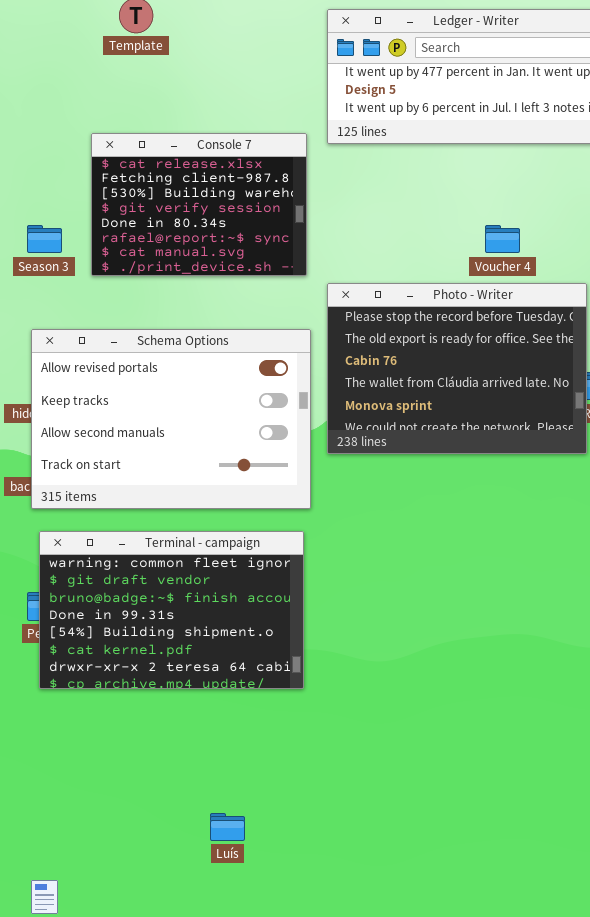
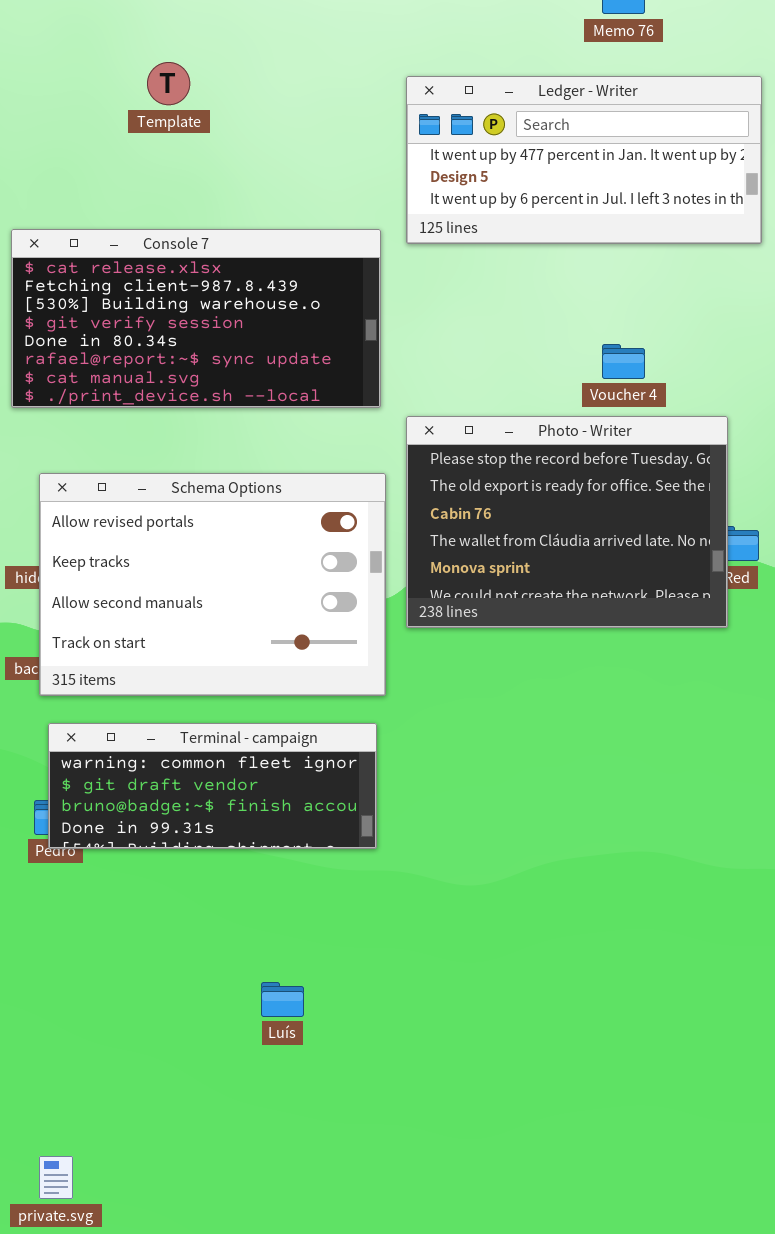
Console 7: [91,133,307,276] -> [11,229,381,408], resized
Terminal - campaign: [39,531,304,689] -> [48,723,377,849], resized
Luís: [210,813,245,841] -> [261,982,304,1017], moved

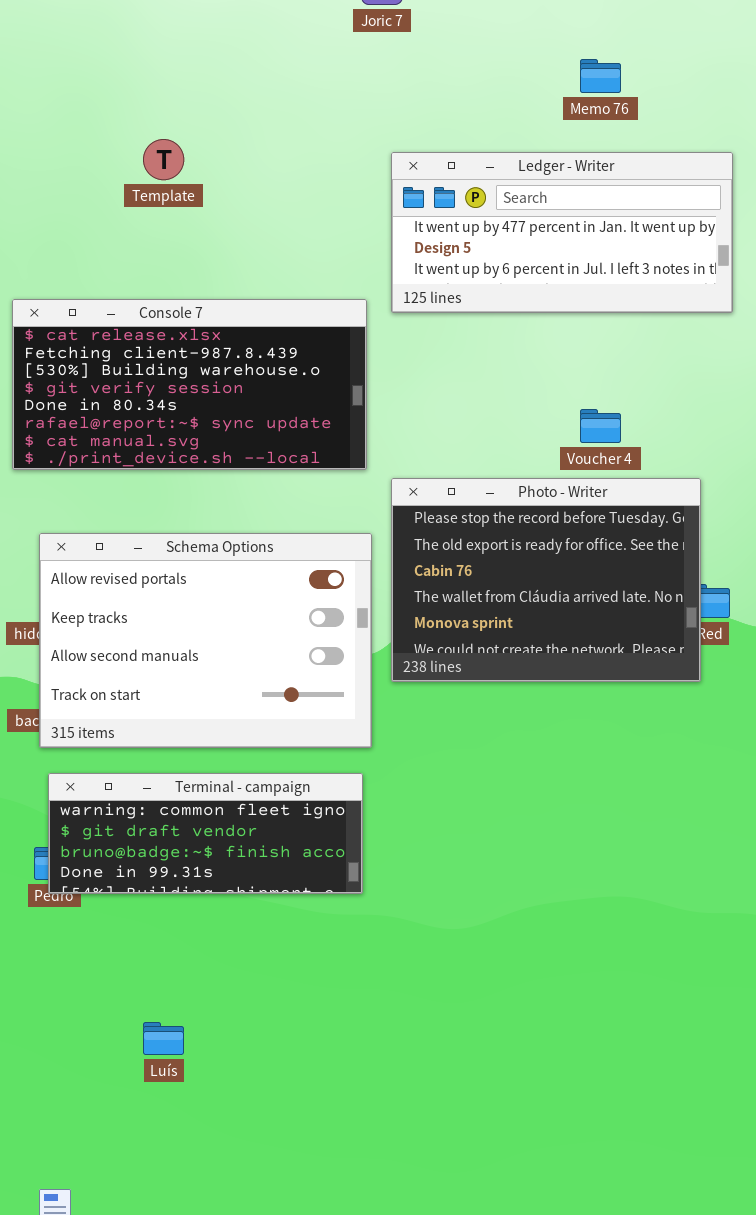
Luís: [261,982,304,1017] -> [143,1022,184,1055], moved

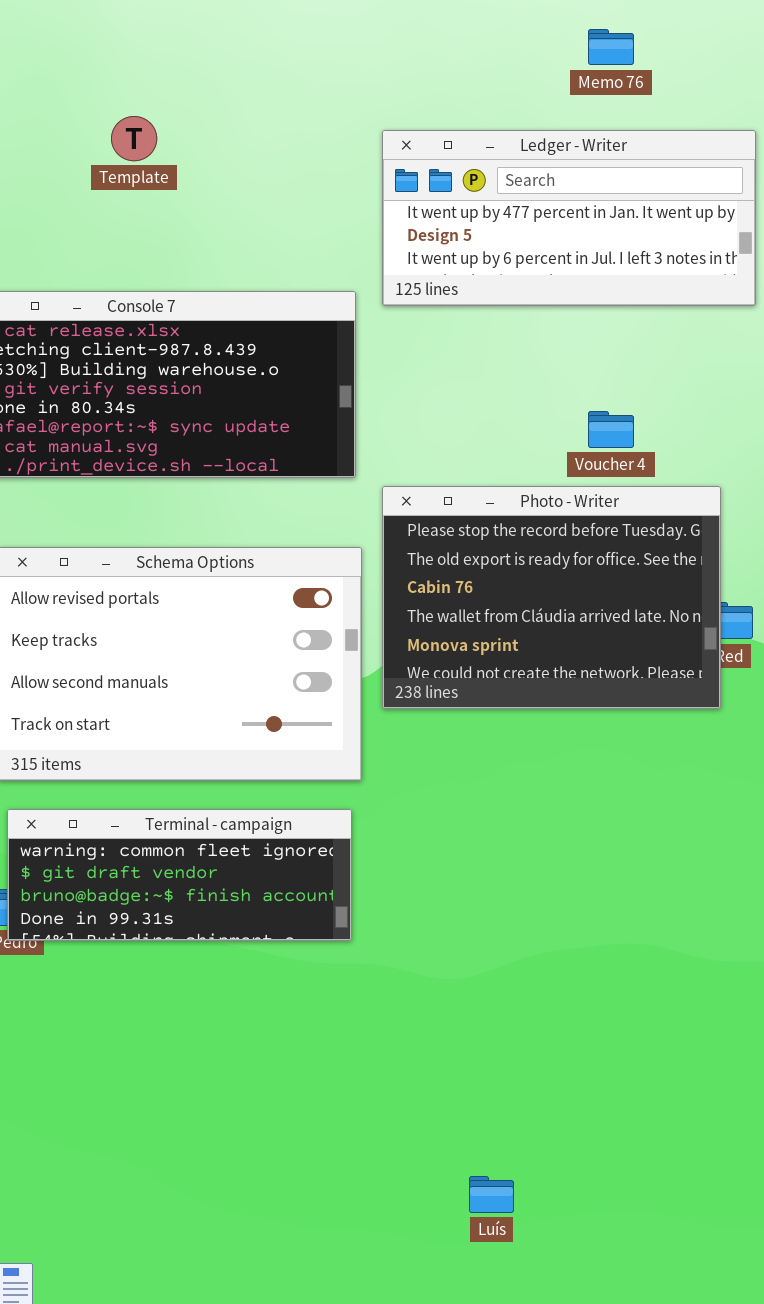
Luís: [143,1022,184,1055] -> [469,1176,514,1213], moved

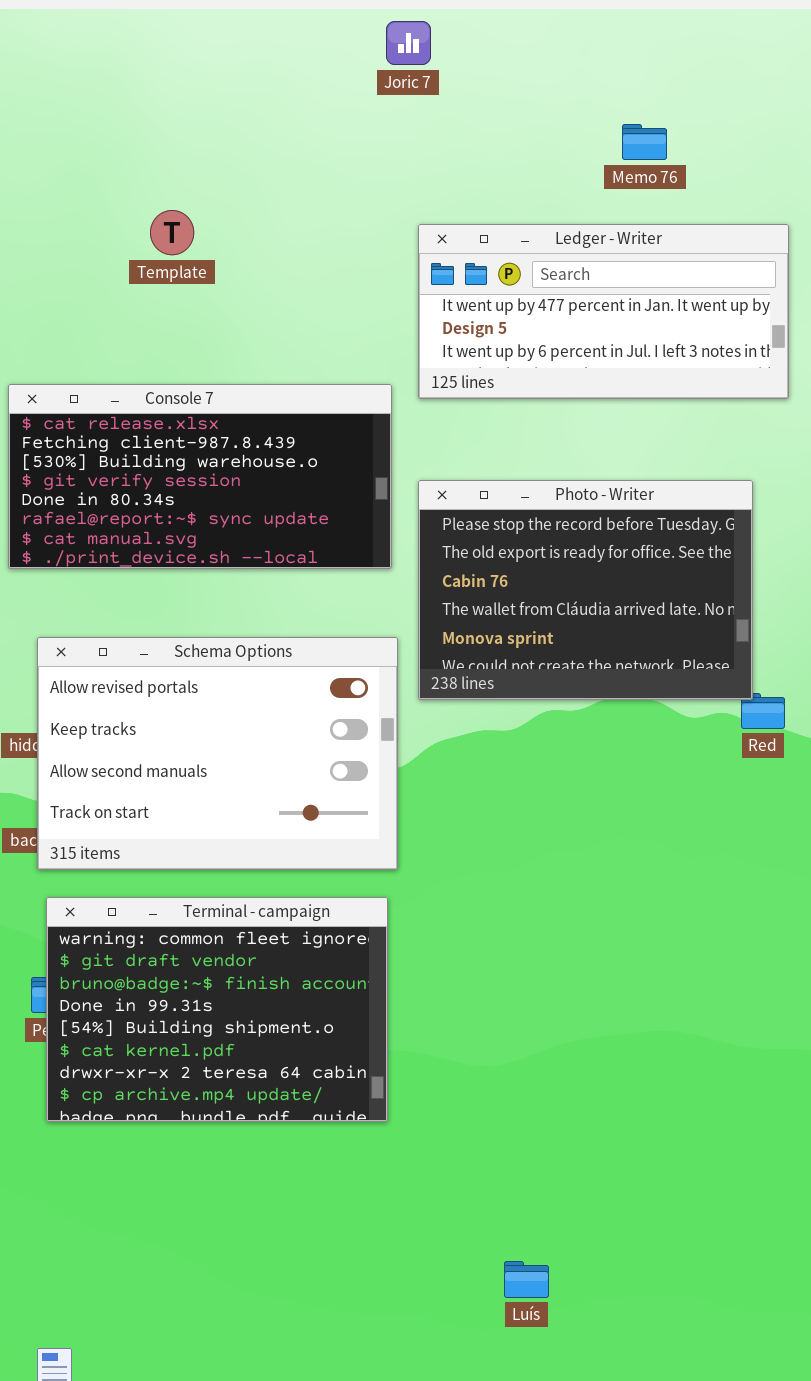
Photo - Writer: [382,486,721,709] -> [418,480,753,700], moved
Terminal - campaign: [7,809,352,941] -> [46,897,388,1122], resized

